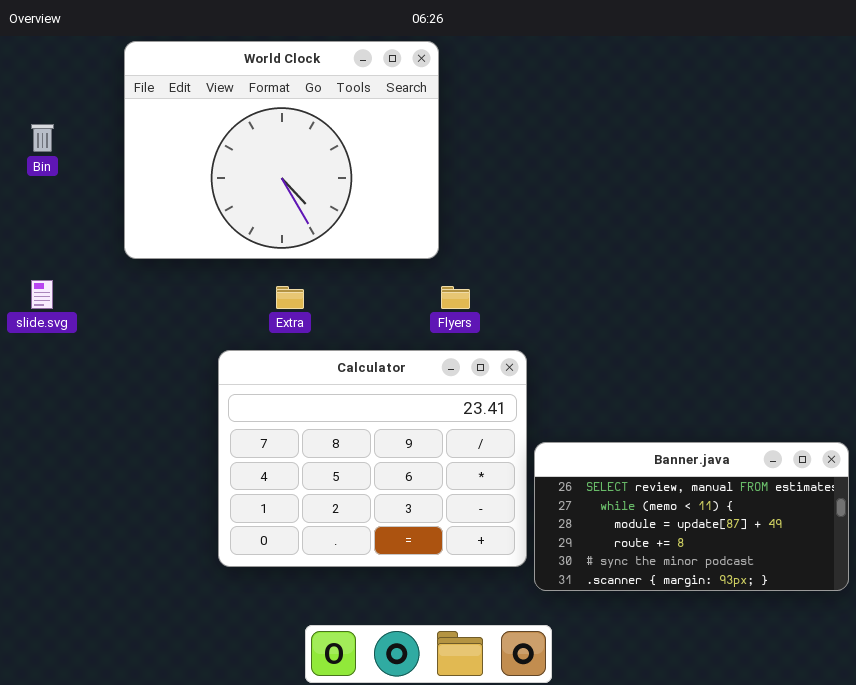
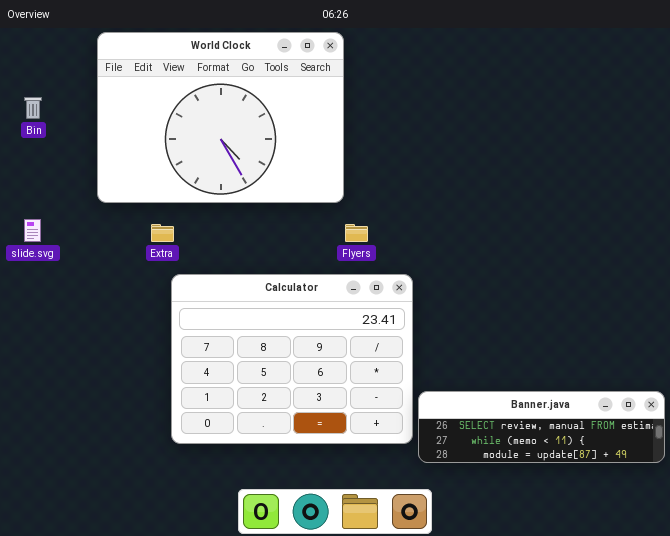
Extra: [276,286,304,309] -> [151,224,174,242], moved
Banner.java: [534,442,849,591] -> [418,391,665,463], resized

